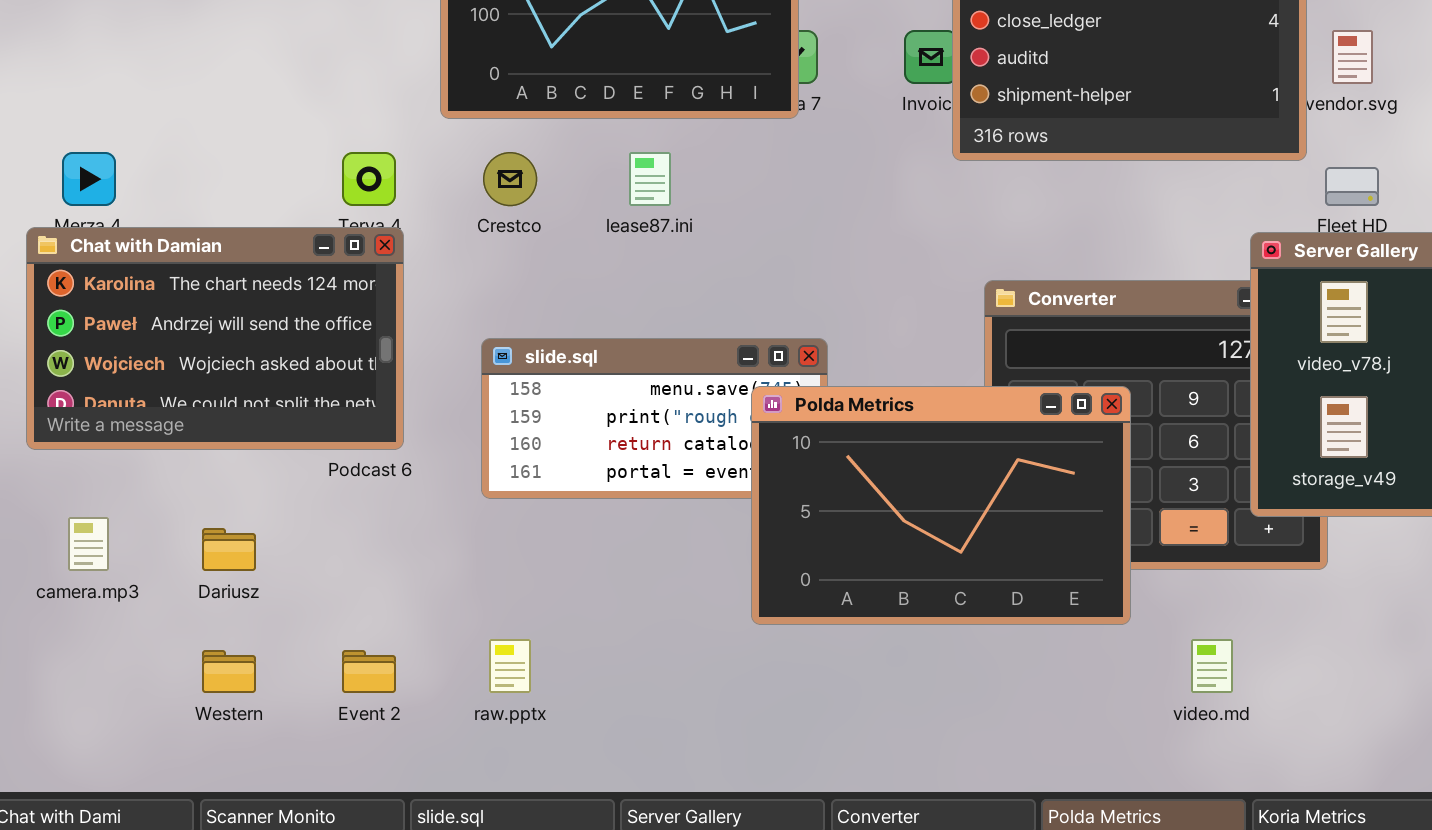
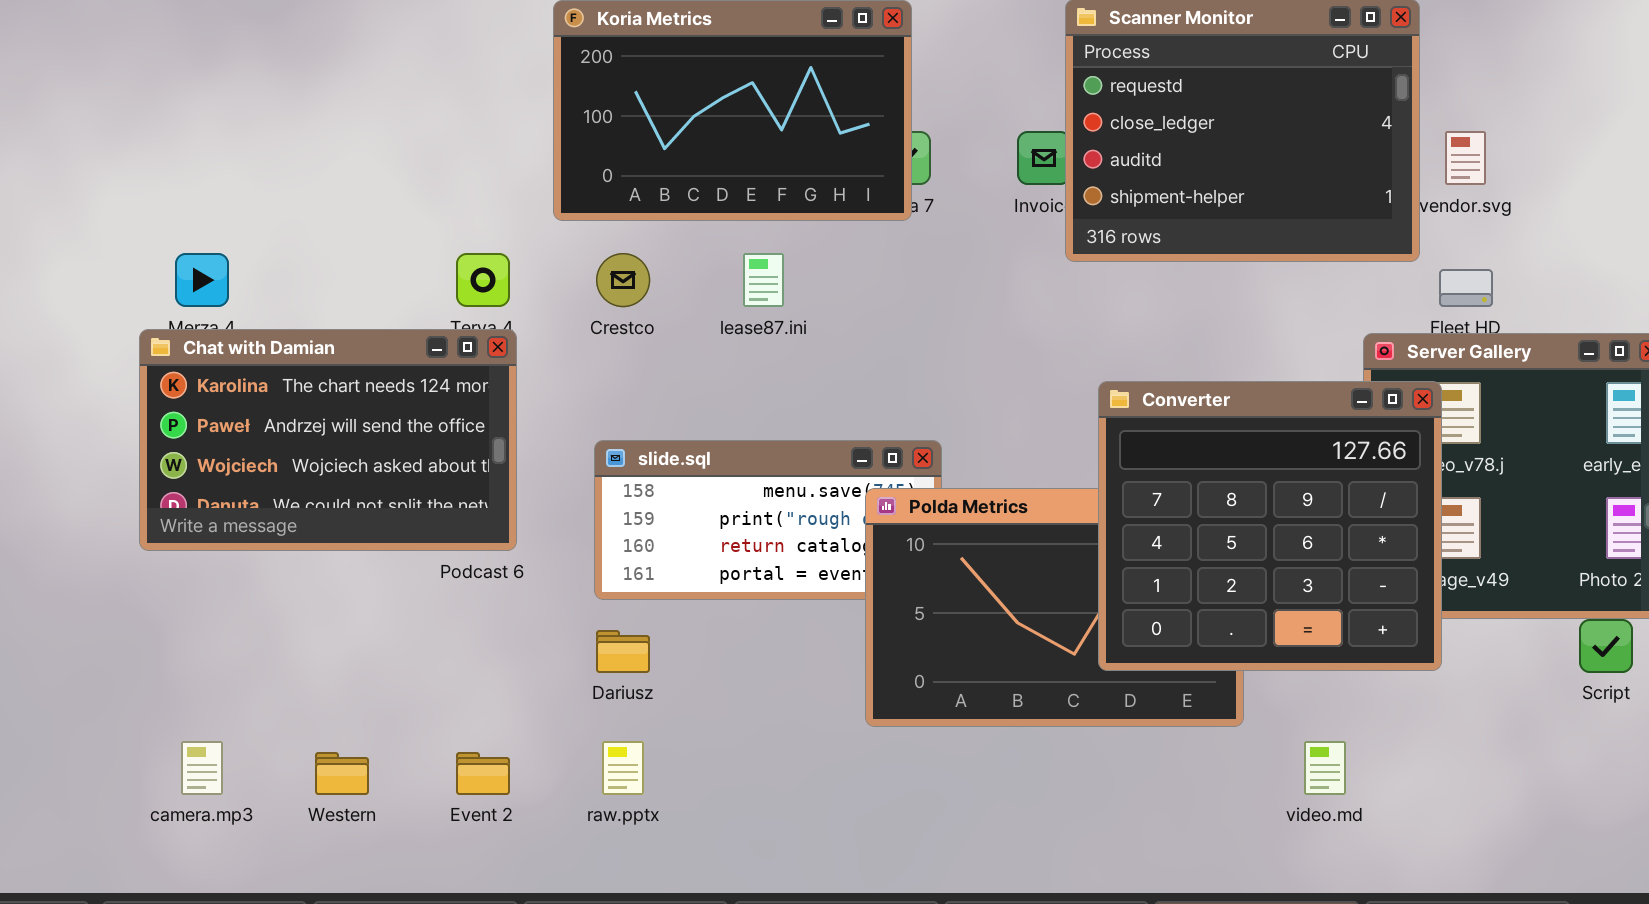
Converter: [984,280,1328,570] -> [1098,381,1442,671], raised
camera.mp3: [68,517,109,571] -> [181,741,223,795], moved
Dariusz: [202,528,256,571] -> [596,630,650,673], moved

